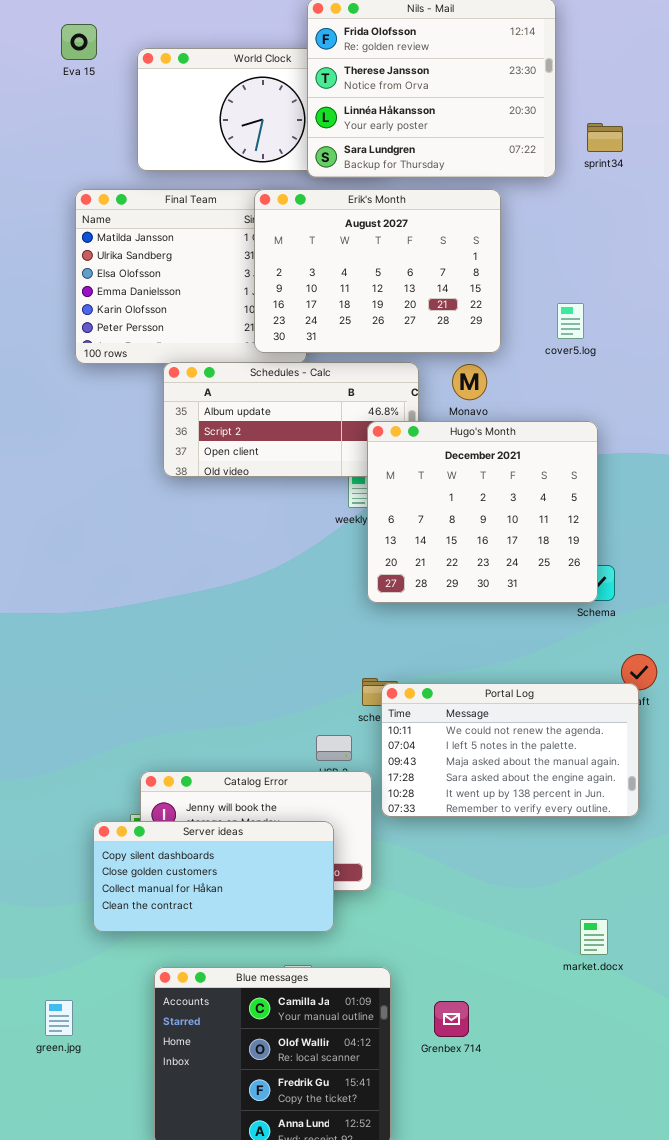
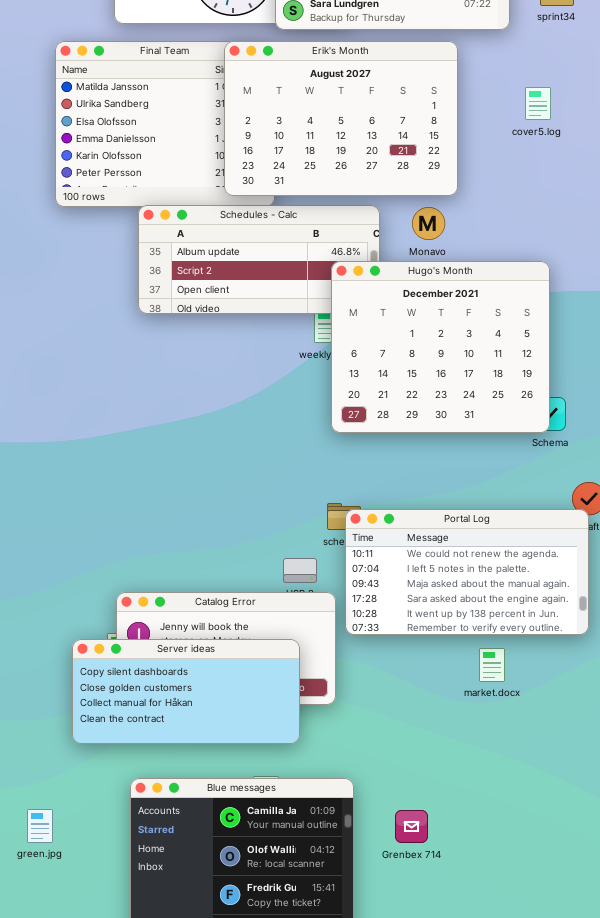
cover5.log: [557,303,584,339] -> [525,87,551,120], moved
market.docx: [580,919,608,955] -> [479,648,505,682], moved

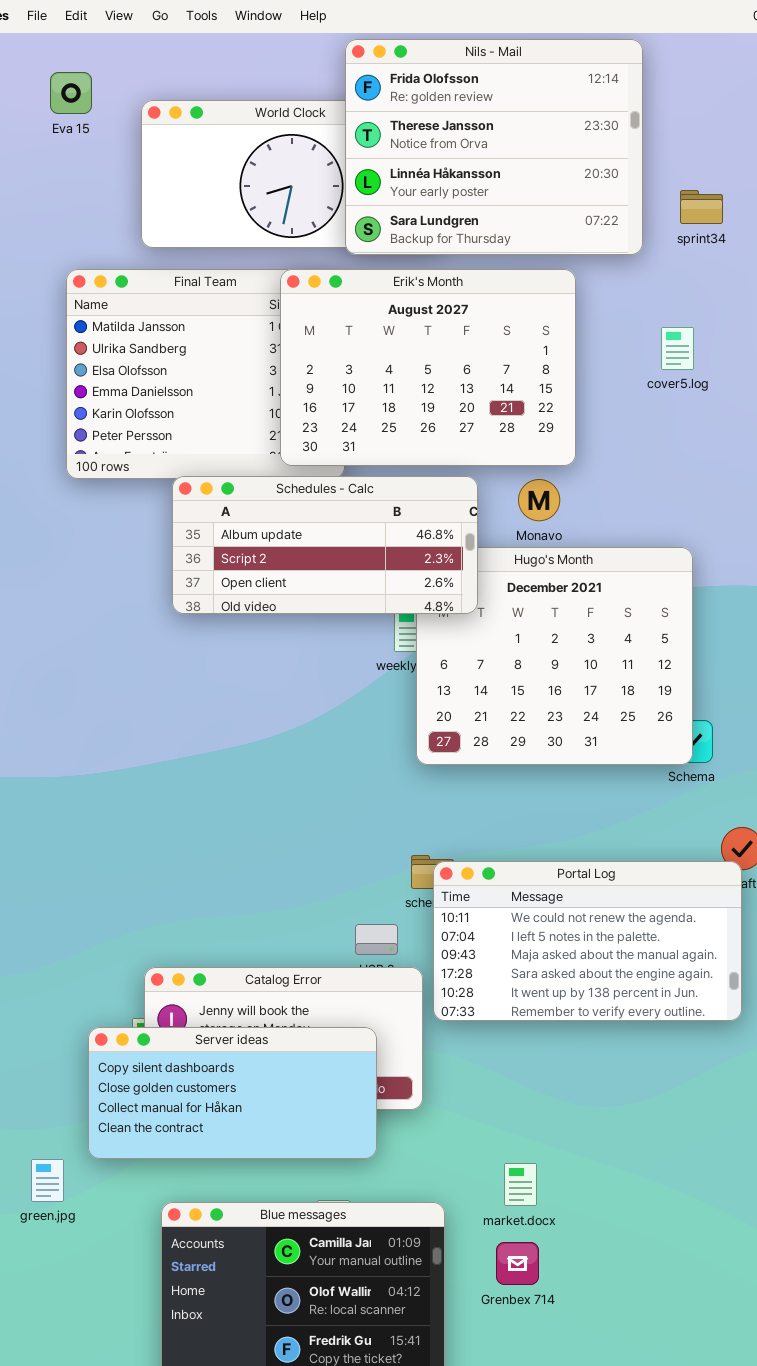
Schedules - Calc: [138,205,380,314] -> [172,476,478,614], raised
market.docx: [479,648,505,682] -> [504,1163,537,1206], moved
green.jpg: [27,809,53,843] -> [31,1159,64,1202], moved

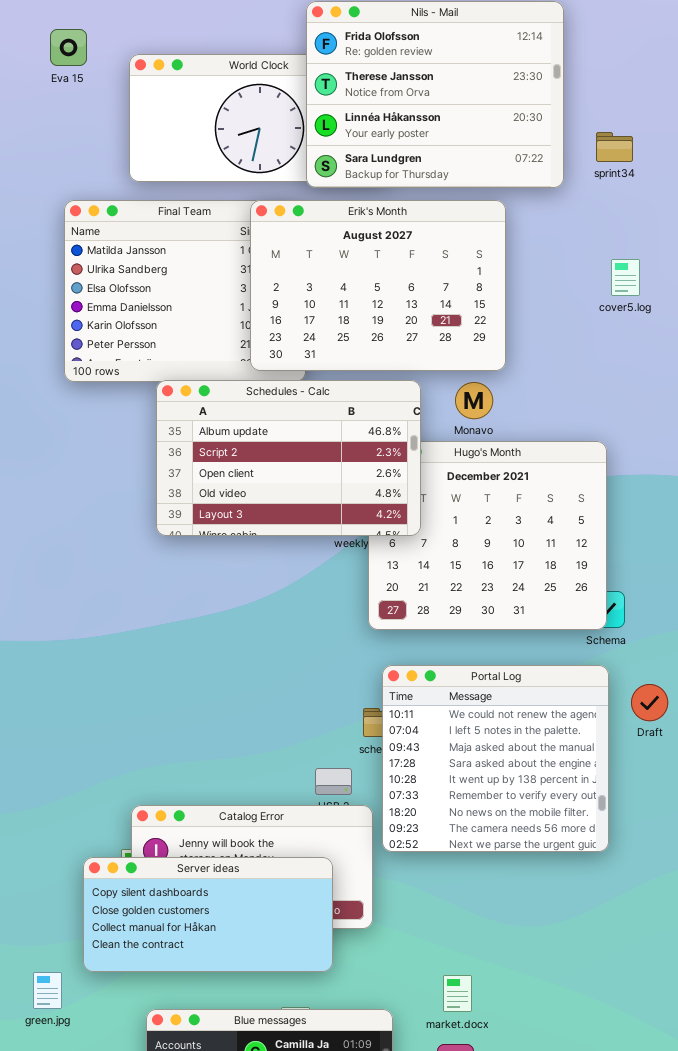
cover5.log: [661,327,694,370] -> [611,259,640,296], moved
Schedules - Calc: [172,476,478,614] -> [156,380,421,536], resized
Portal Log: [433,861,742,1021] -> [382,665,609,852], resized

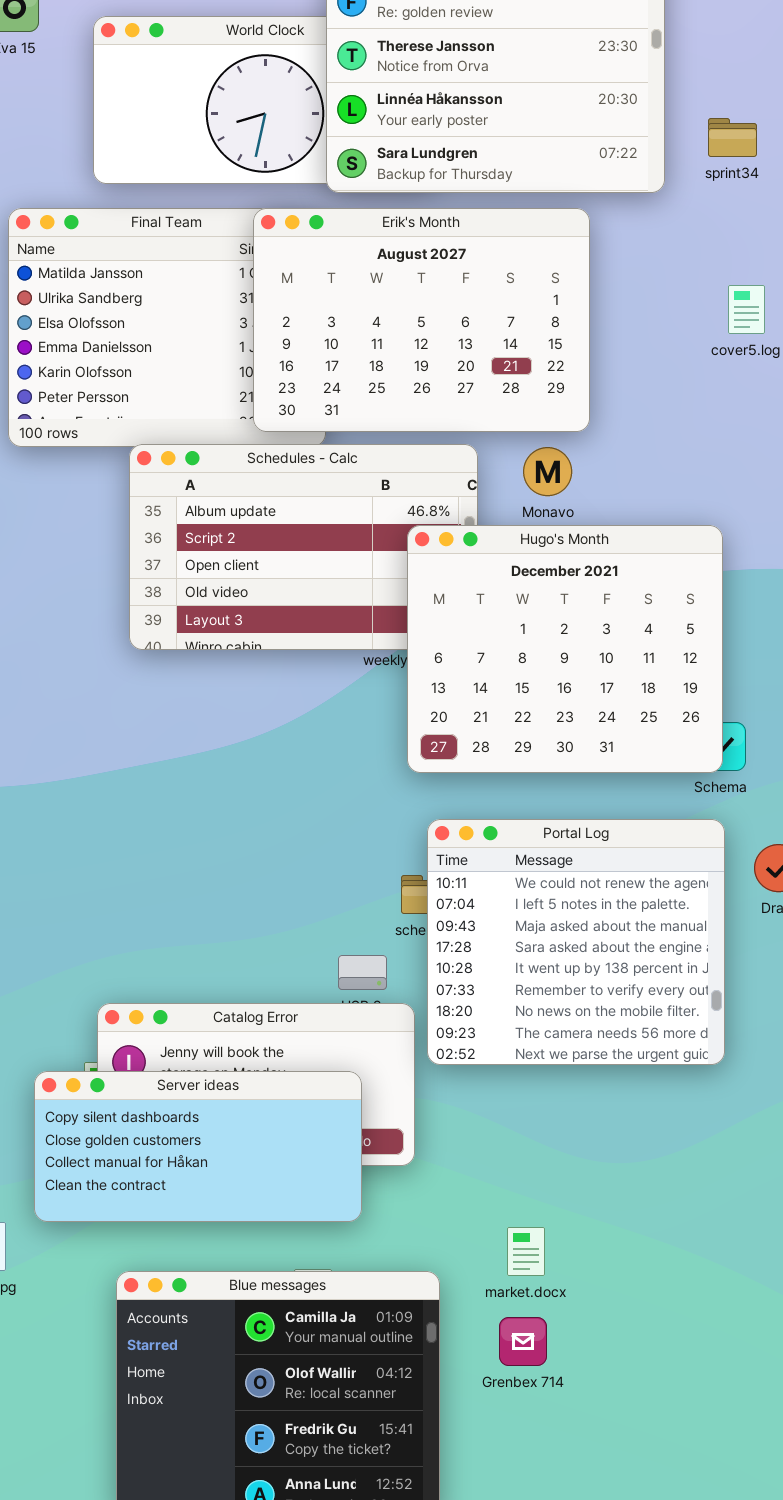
Hugo's Month: [368,441,607,630] -> [407,525,723,773], raised

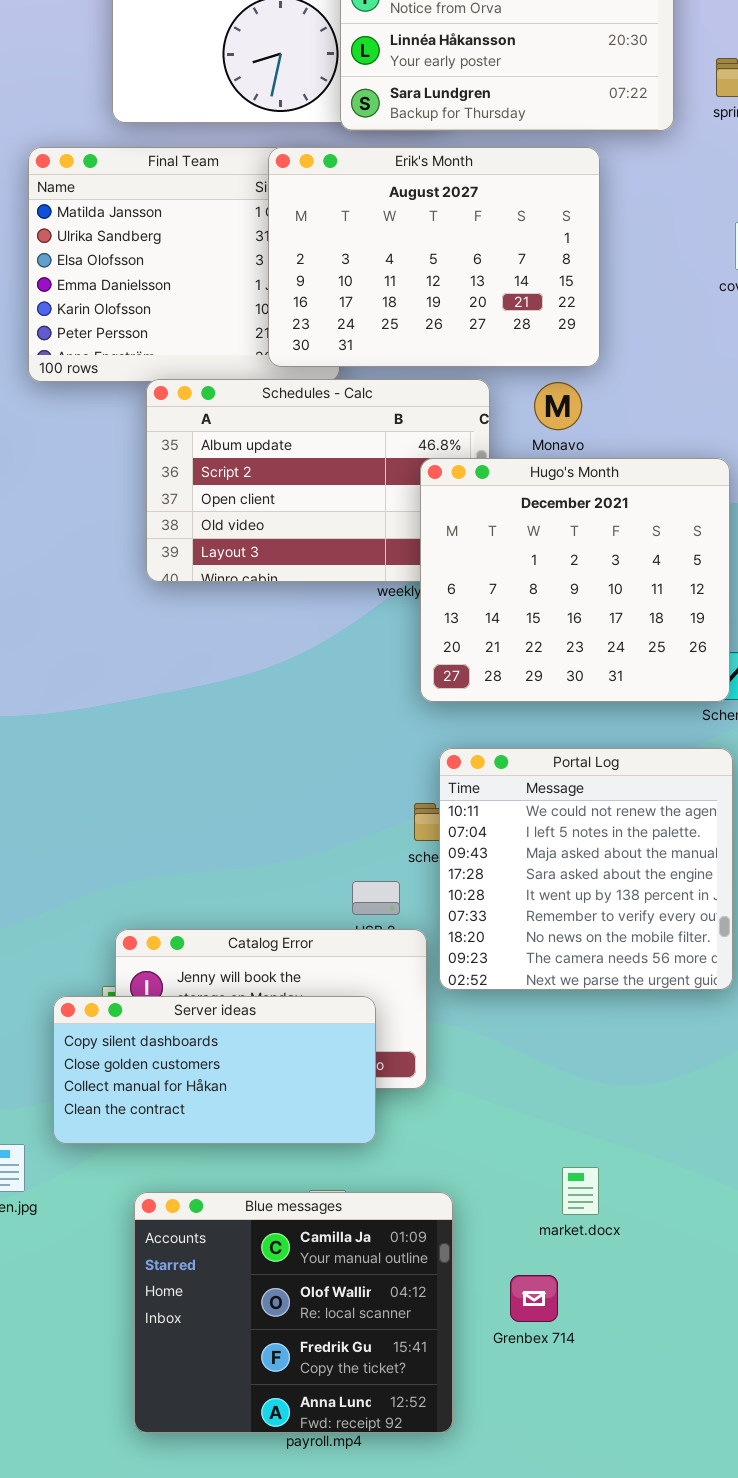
market.docx: [507,1227,545,1276] -> [562,1167,599,1215], moved
Grenbex 714: [499,1317,547,1366] -> [510,1275,558,1322], moved

